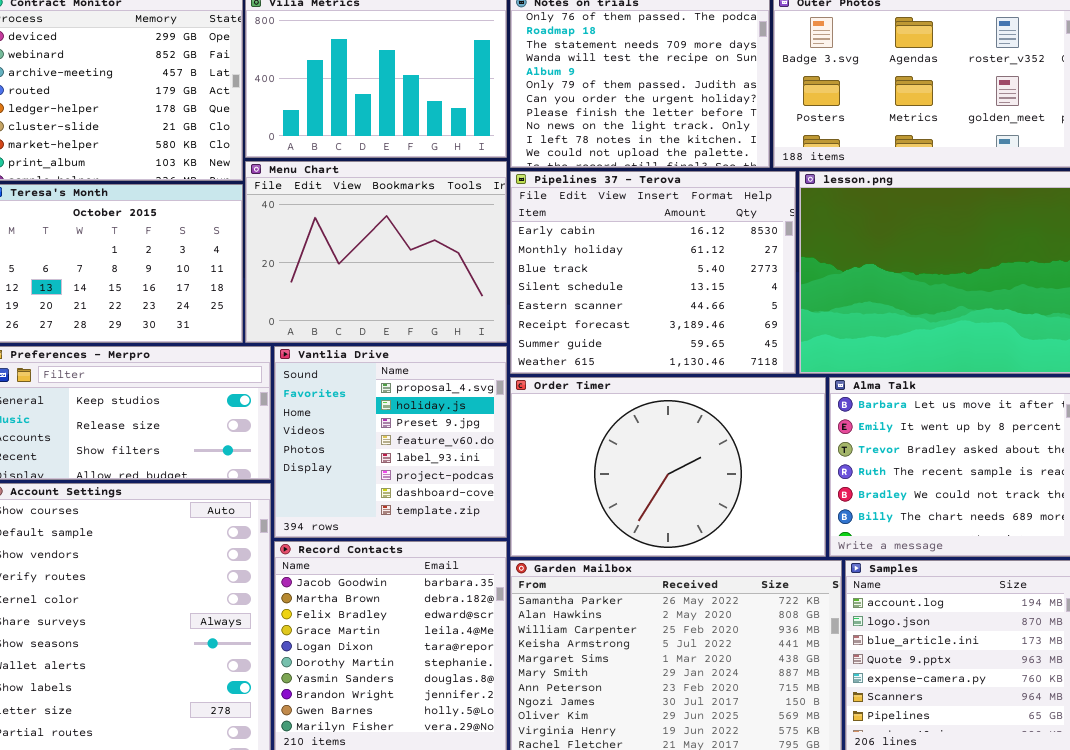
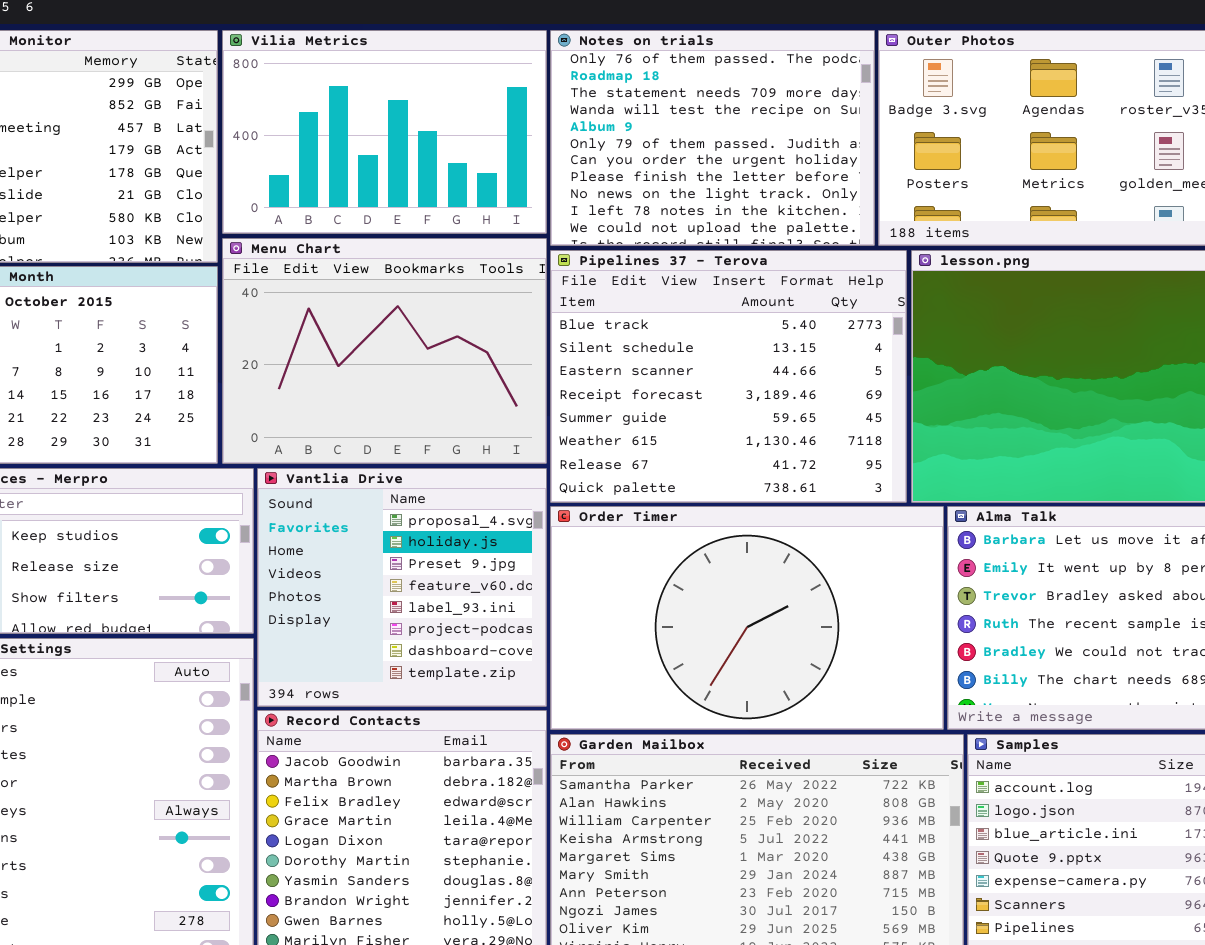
Pipelines 37 - Terova: [510,171,796,374] -> [550,250,907,503], scrolled down 2 rows

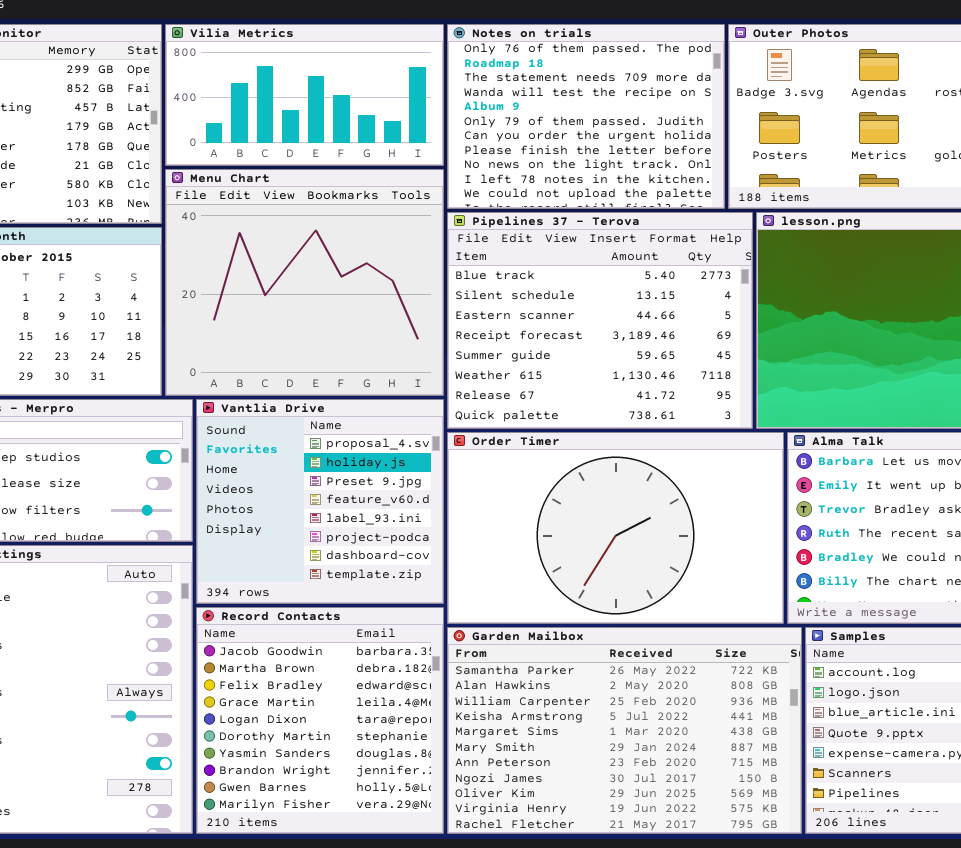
Vilia Metrics: [222,30,547,234] -> [165,24,444,166], resized
Menu Chart: [222,238,547,464] -> [165,169,444,396], resized

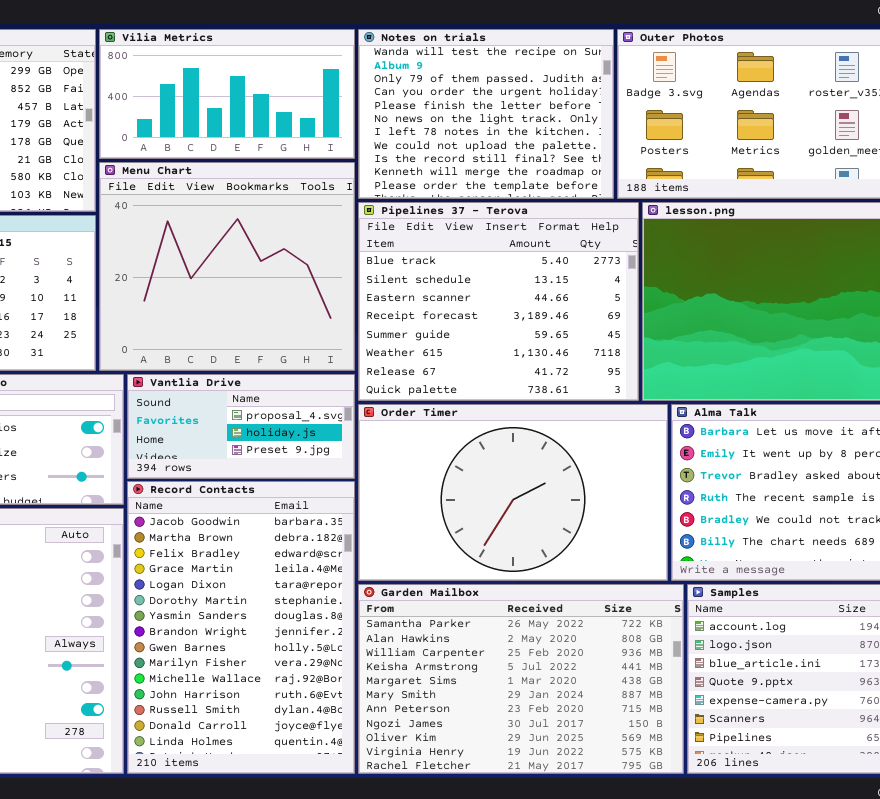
Notes on trials: [447,24,725,209] -> [358,29,614,199], scrolled down 3 rows
Vantlia Drive: [196,399,444,604] -> [127,374,355,479], resized
Record Contacts: [196,607,444,834] -> [127,481,355,774], resized

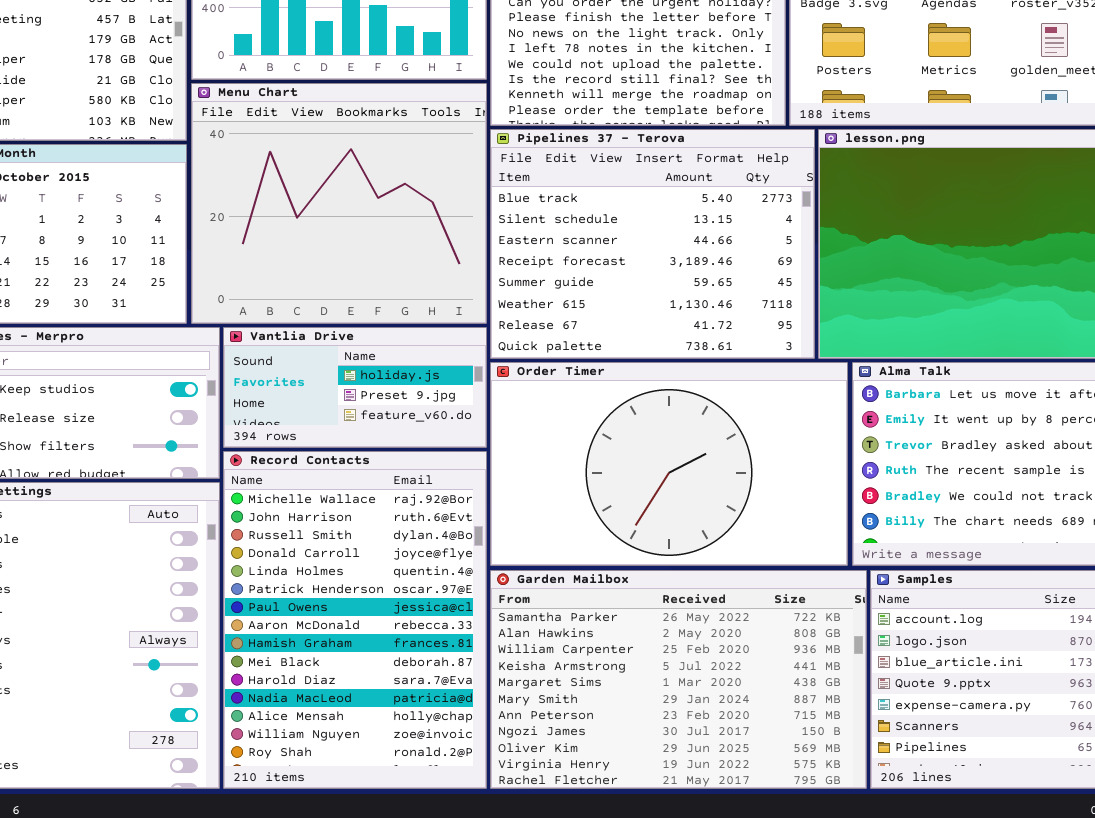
Vantlia Drive: [127,374,355,479] -> [223,327,487,448], scrolled down 1 row
Record Contacts: [127,481,355,774] -> [223,451,487,789], scrolled down 10 rows

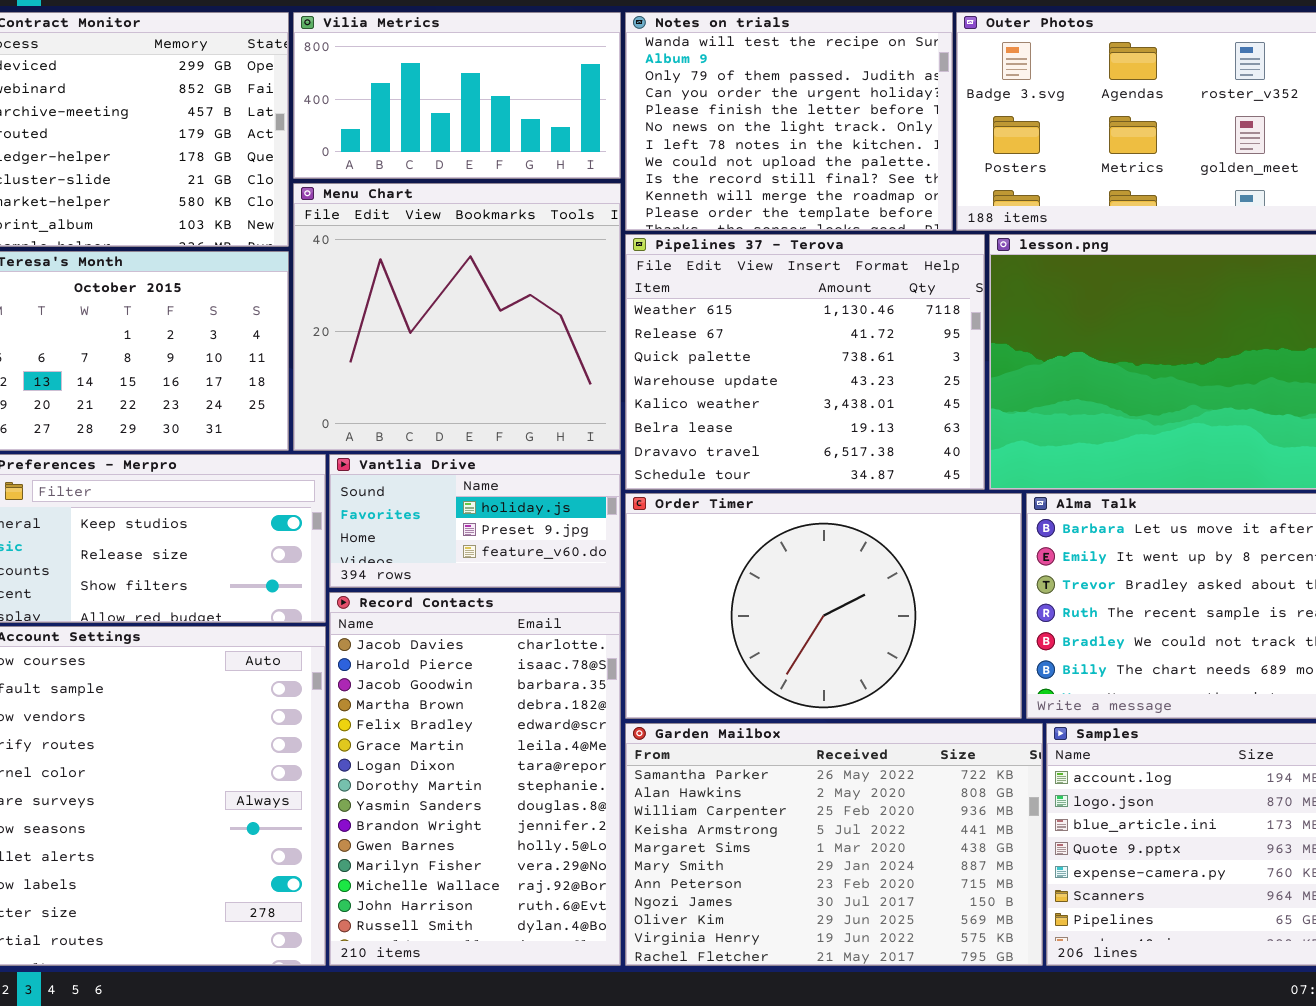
Pipelines 37 - Terova: [490,129,815,359] -> [625,234,985,490], scrolled down 5 rows
Record Contacts: [223,451,487,789] -> [329,592,621,966], scrolled up 12 rows

